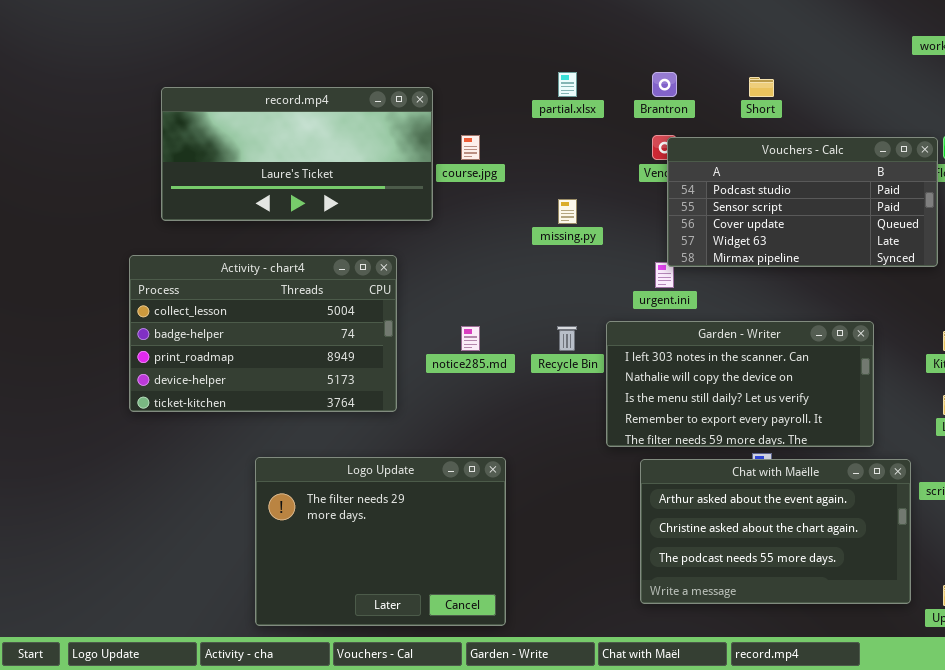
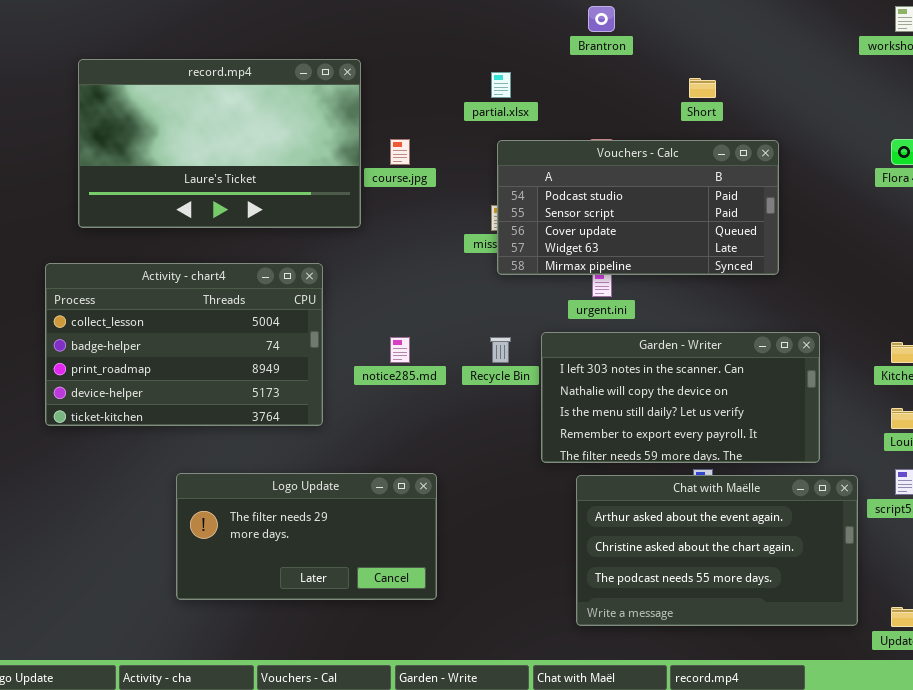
Brantron: [652,72,677,97] -> [588,6,615,32], moved
record.mp4: [161,87,433,221] -> [78,59,361,228], resized
Vouchers - Calc: [667,137,938,267] -> [497,140,779,275], moved
Logo Update: [255,457,506,626] -> [176,473,437,600], resized

